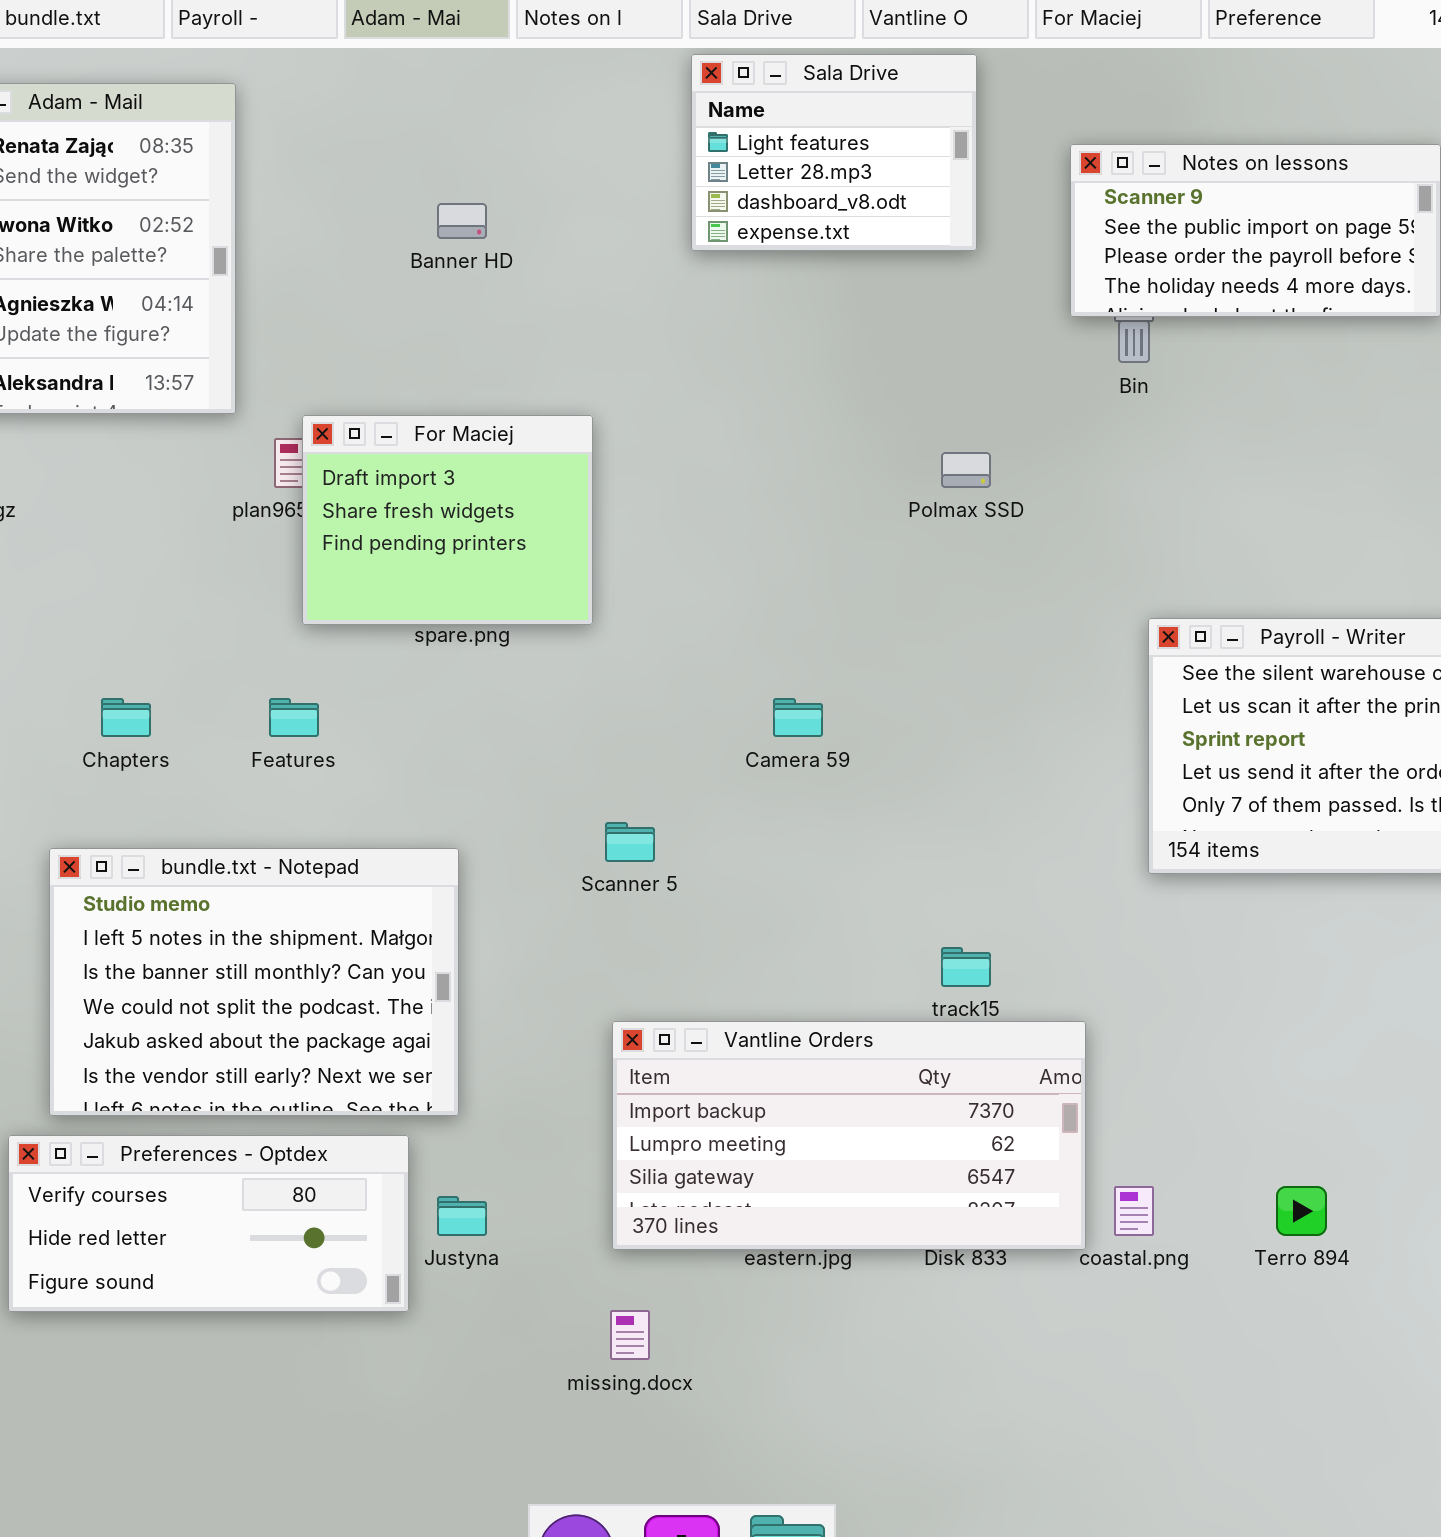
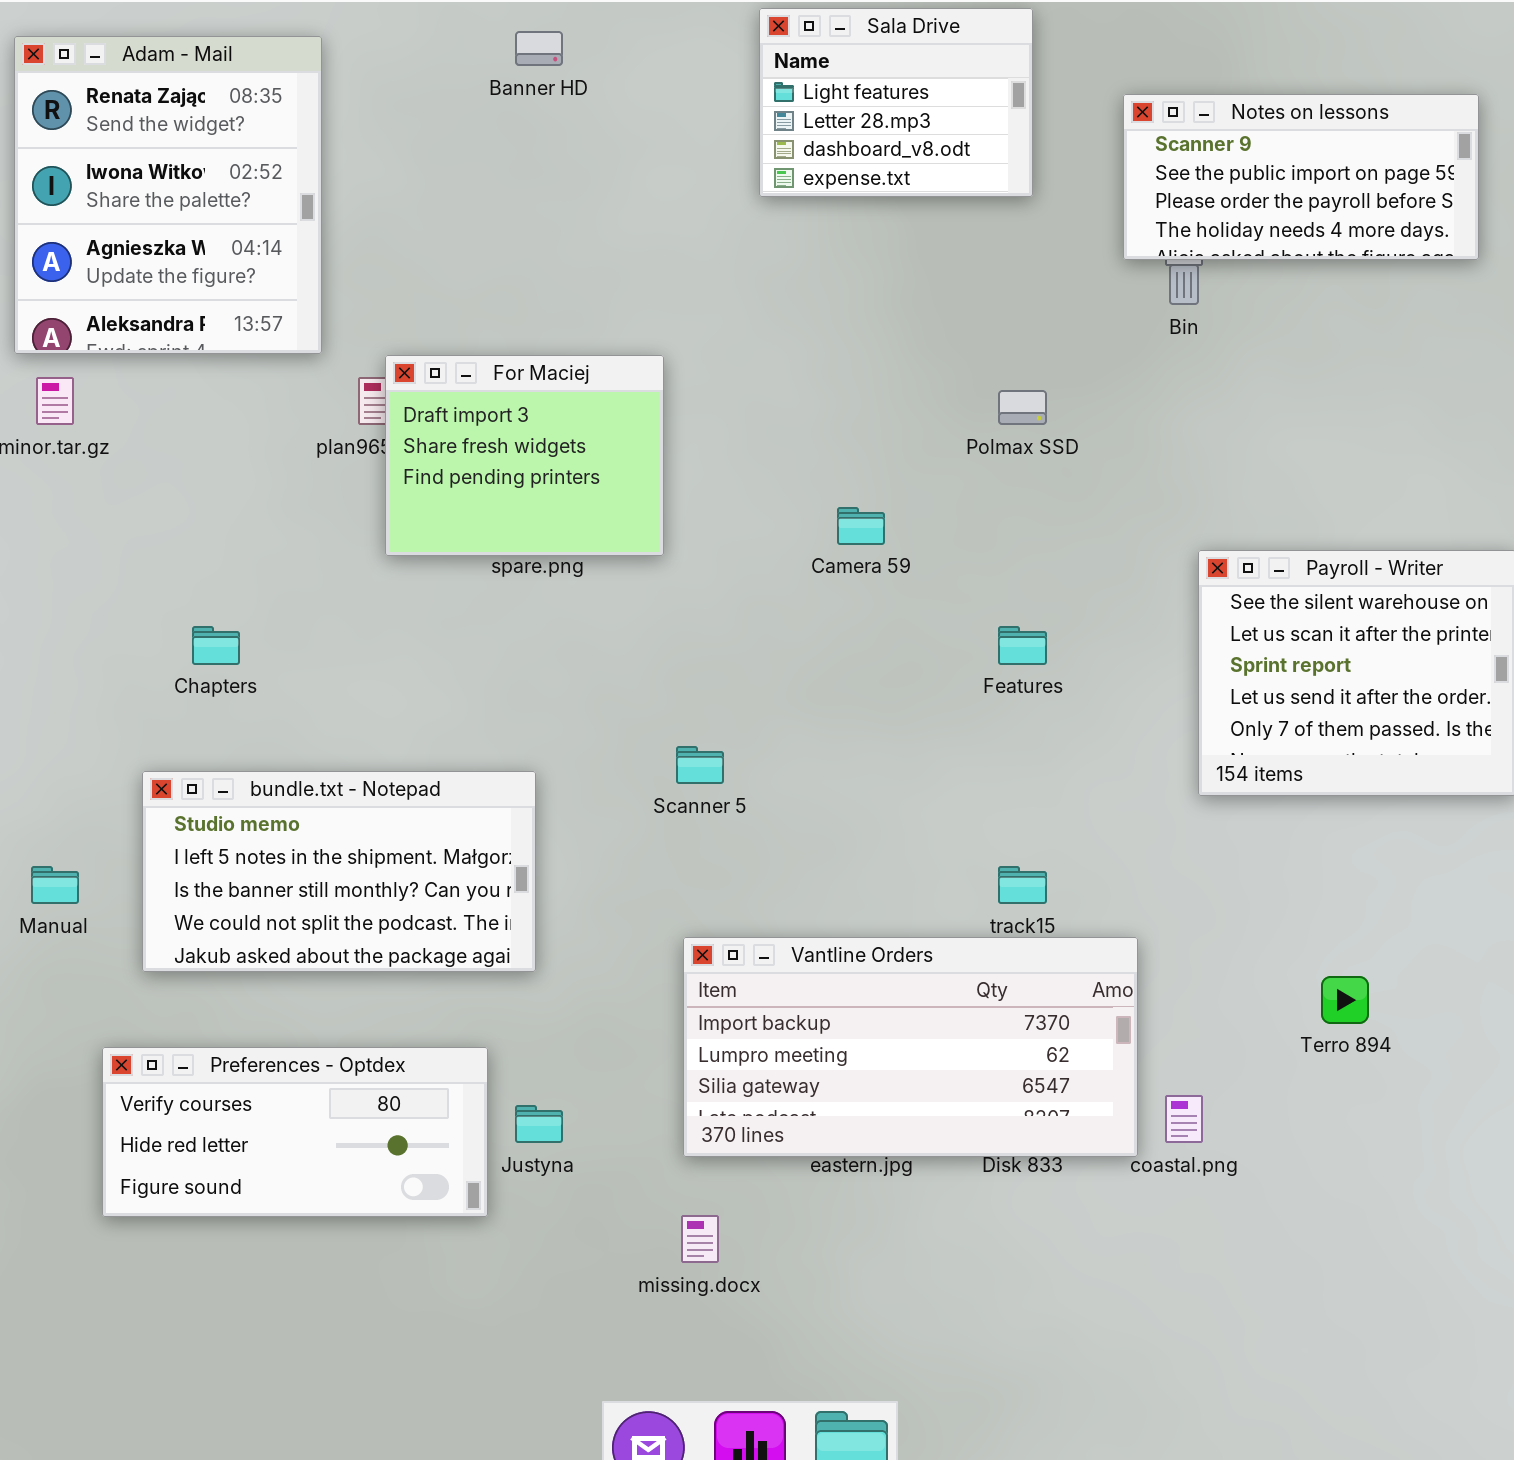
Banner HD: [437,203,487,239] -> [515,31,563,66], moved
Features: [269,698,319,737] -> [998,626,1047,665], moved
Camera 59: [773,698,823,737] -> [837,507,885,545], moved
bundle.txt - Notepad: [49,848,459,1116] -> [142,771,536,972], resized
Terro 894: [1276,1186,1327,1236] -> [1321,976,1369,1024], moved

